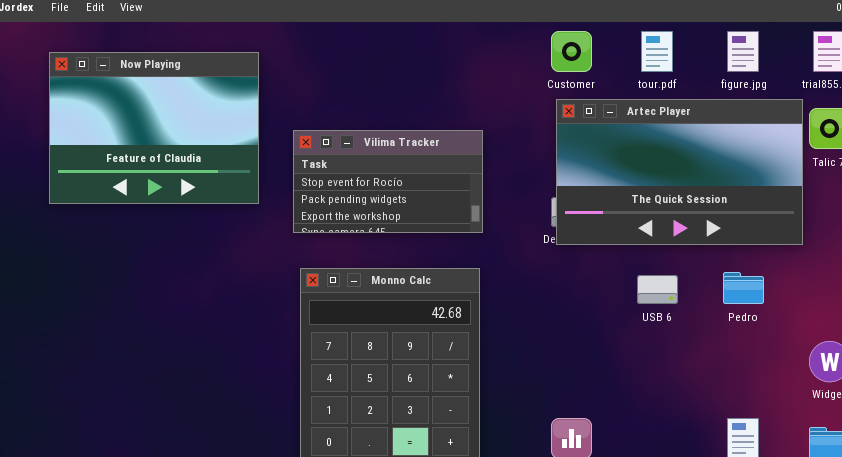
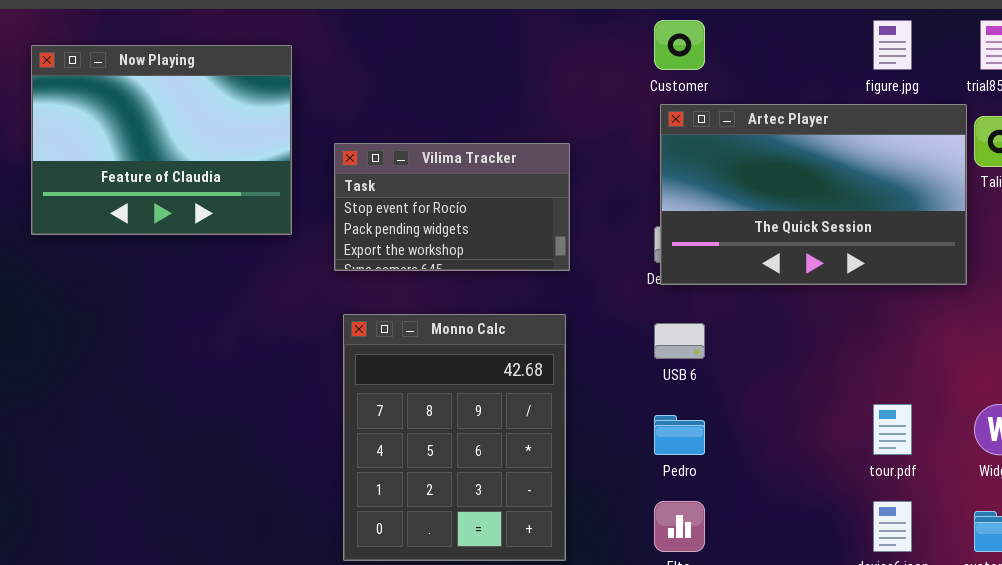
tour.pdf: [641,31,673,72] -> [873,404,912,455], moved
Pedro: [723,272,764,304] -> [654,415,705,455], moved
USB 6: [637,275,678,304] -> [654,323,705,359], moved

